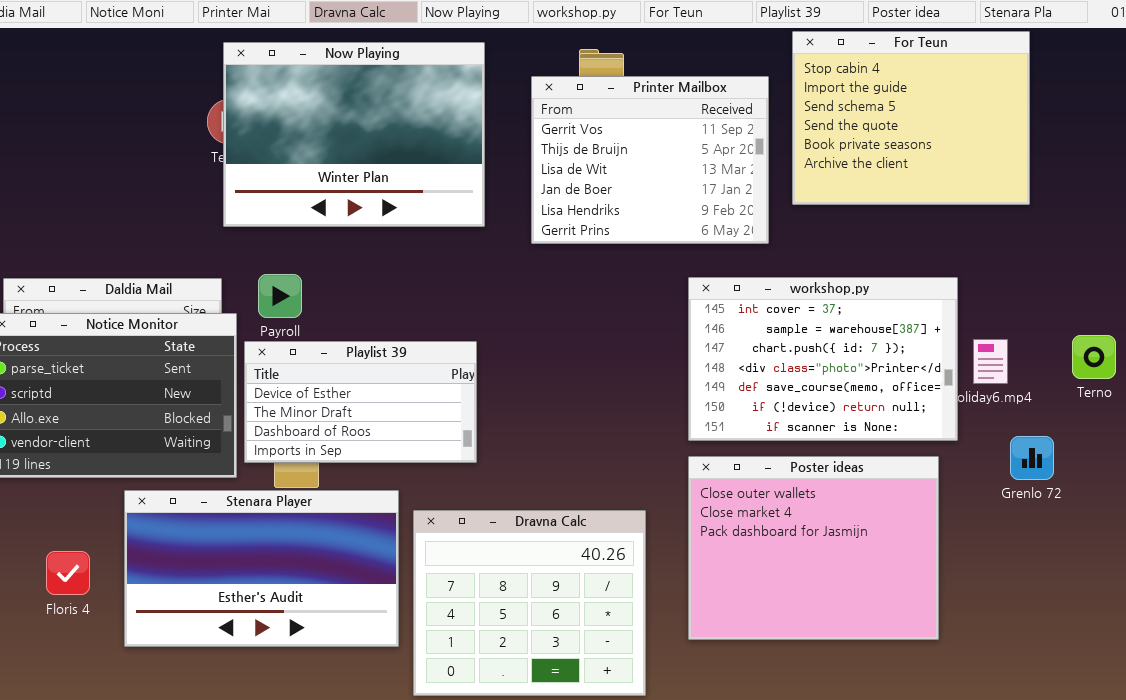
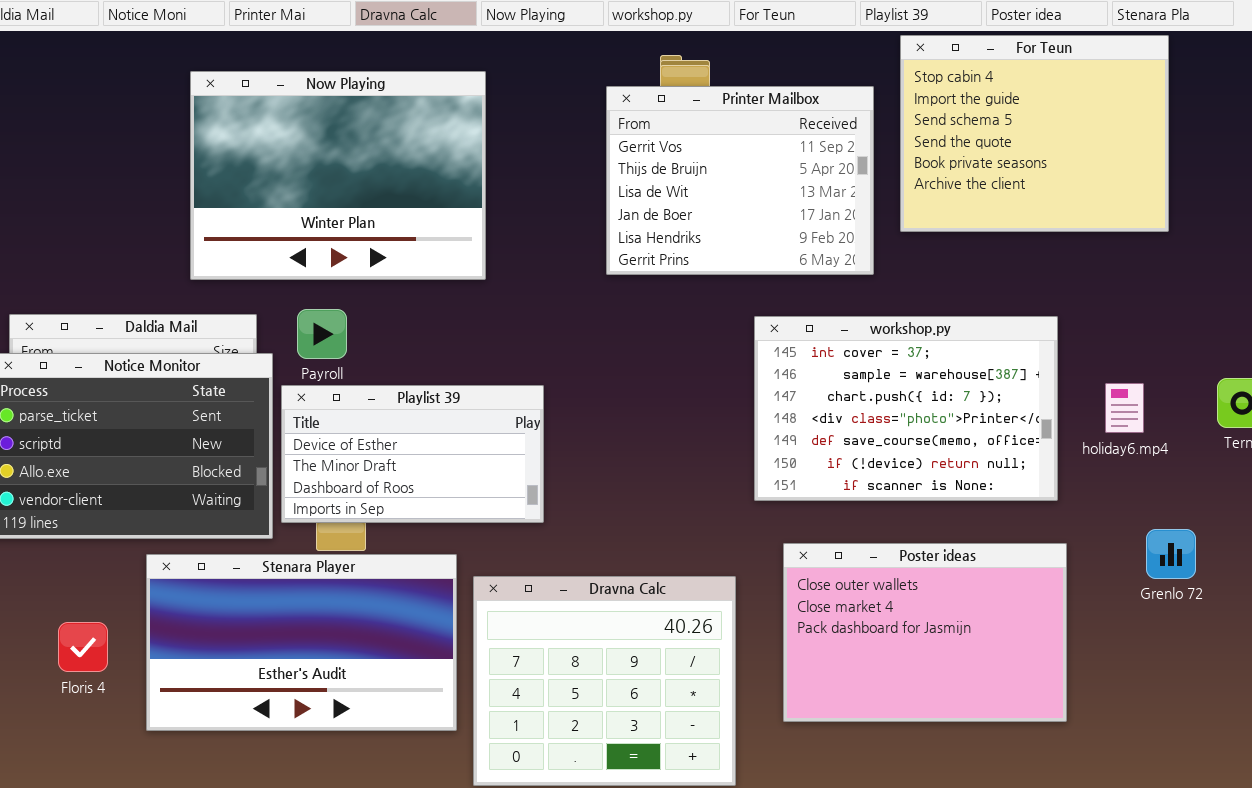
Now Playing: [223,42,485,227] -> [190,71,486,280], moved
workshop.py: [688,277,958,441] -> [754,316,1058,501], moved
Grenlo 72: [1010,436,1054,480] -> [1146,529,1196,579], moved
Poster ideas: [688,456,939,640] -> [783,543,1067,722], resized

